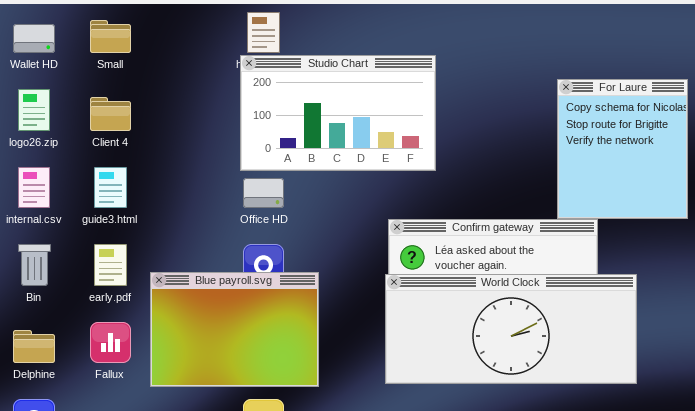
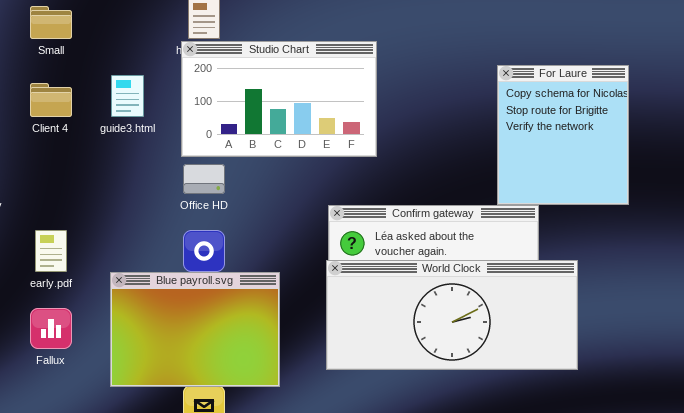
guide3.html: [94,167,127,208] -> [111,75,144,117], moved
Blue payroll.svg: [150,272,319,387] -> [110,272,280,387], moved

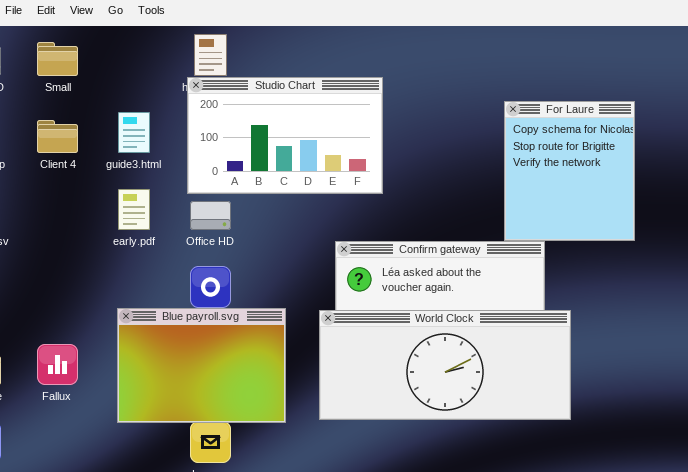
early.pdf: [35,230,67,272] -> [118,189,150,230], moved
World Clock: [326,260,578,370] -> [319,310,571,420], moved

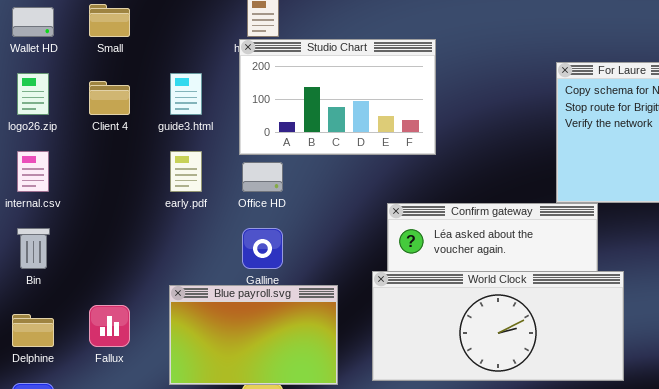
Blue payroll.svg: [117,308,286,423] -> [169,285,338,385], resized

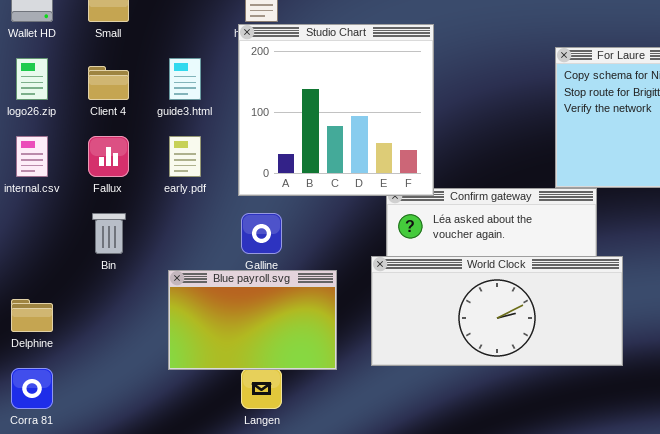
Studio Chart: [239,39,436,155] -> [238,24,434,196], resized
Bin: [17,228,50,269] -> [92,213,126,254], moved
Fallux: [89,305,130,347] -> [88,136,129,177], moved

